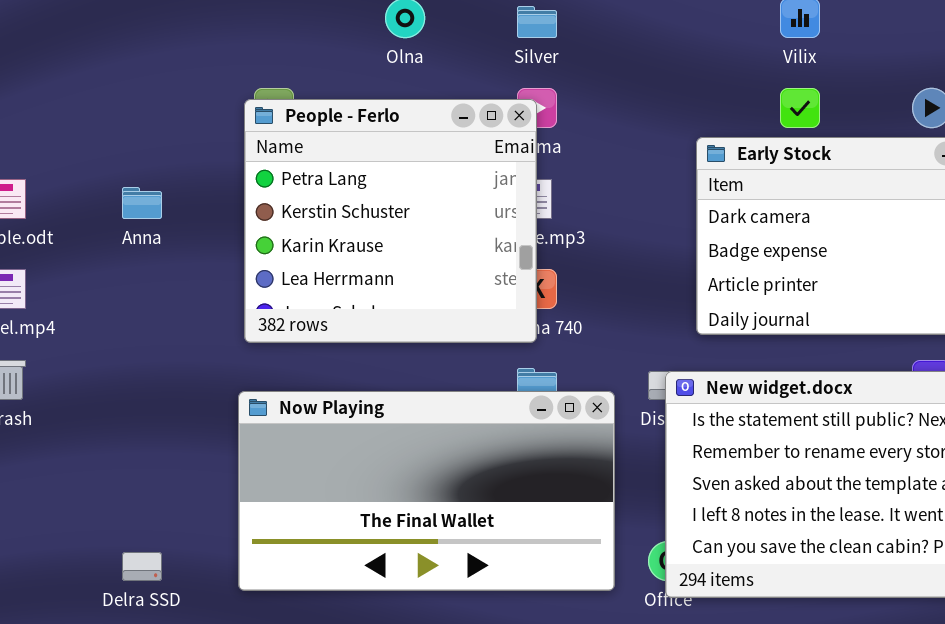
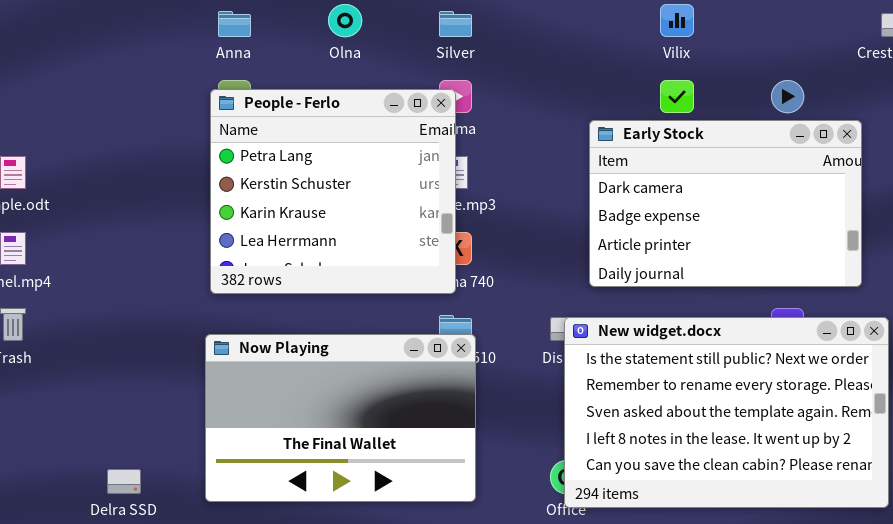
Anna: [122,187,162,219] -> [218,11,251,37], moved
Now Playing: [238,391,615,591] -> [205,334,476,502], resized

